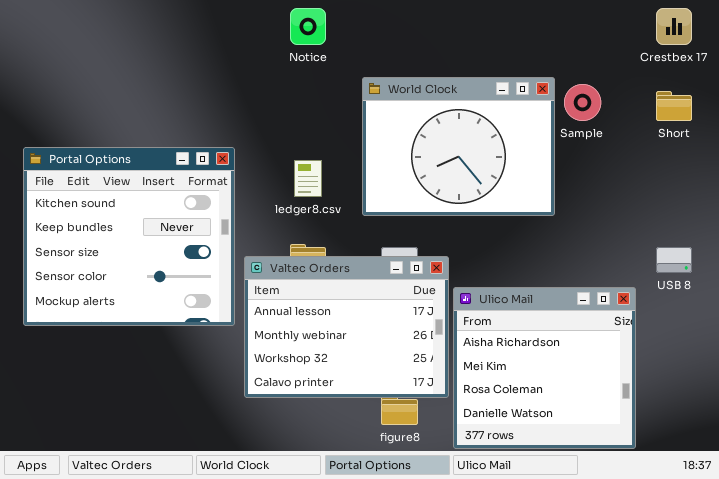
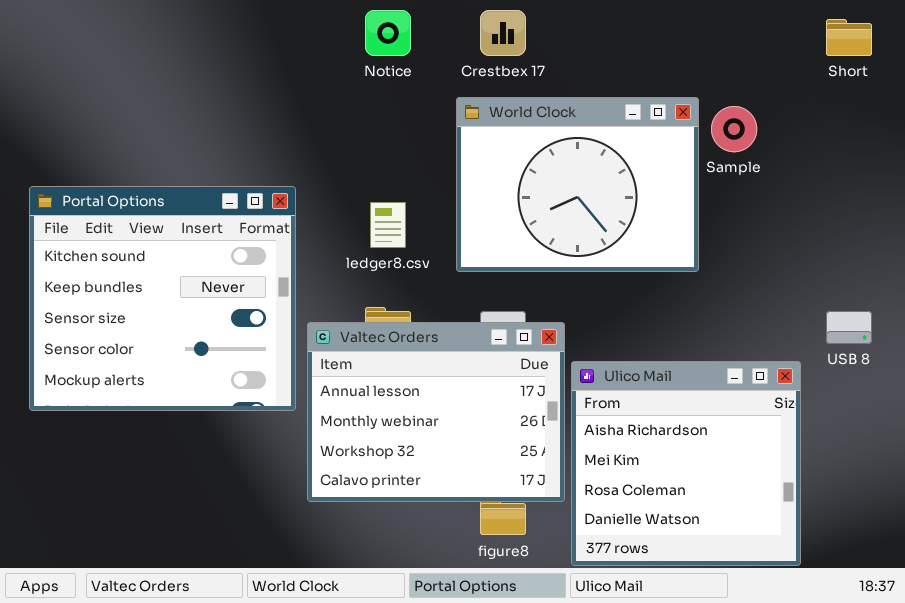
Crestbex 17: [656,8,692,45] -> [480,10,526,56], moved
Short: [656,91,692,121] -> [826,19,872,56], moved

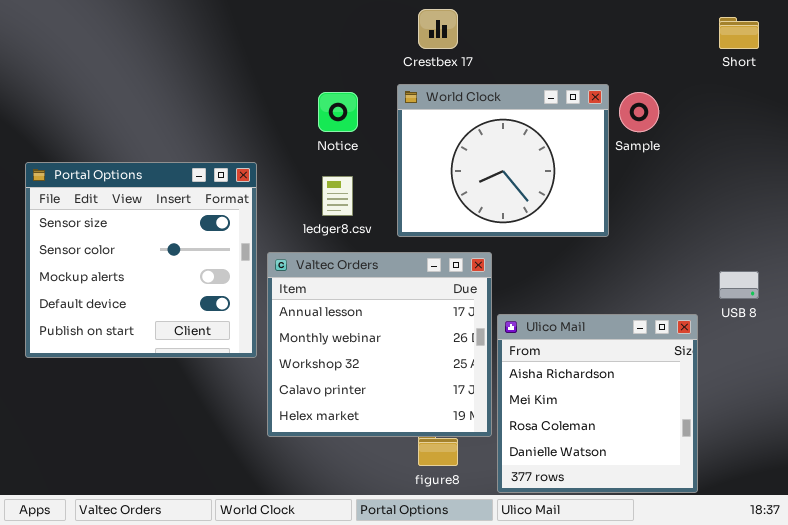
Notice: [365,10,411,56] -> [318,92,358,132], moved
Portal Options: [29,186,296,411] -> [25,162,257,358], scrolled down 2 rows
Valtec Orders: [307,322,565,502] -> [267,252,492,437], resized

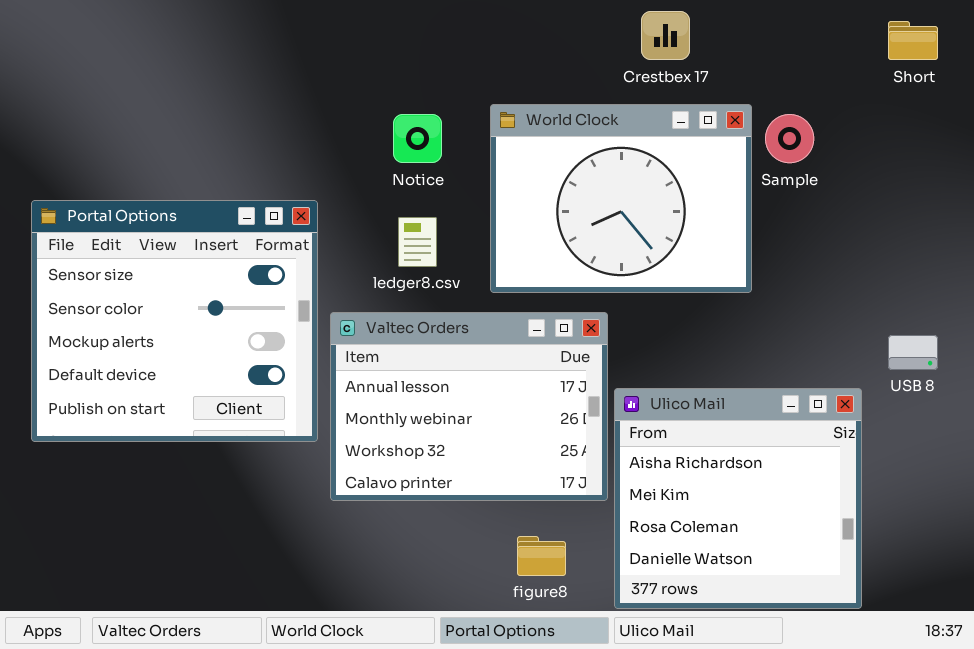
Crestbex 17: [418,9,458,49] -> [641,11,690,60], moved
Valtec Orders: [267,252,492,437] -> [330,312,608,501], resized

